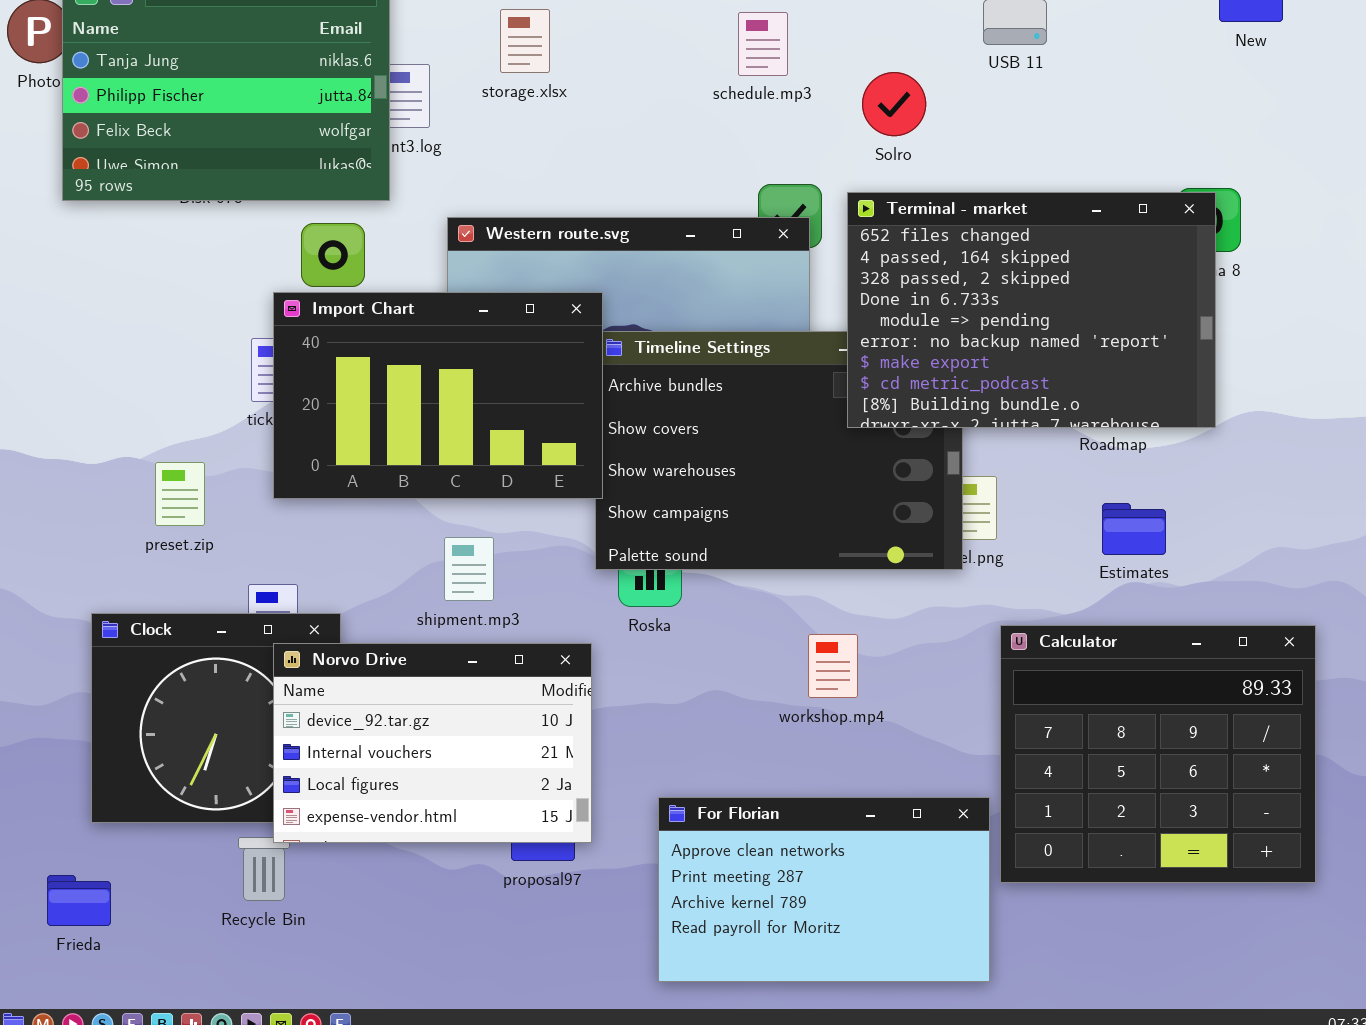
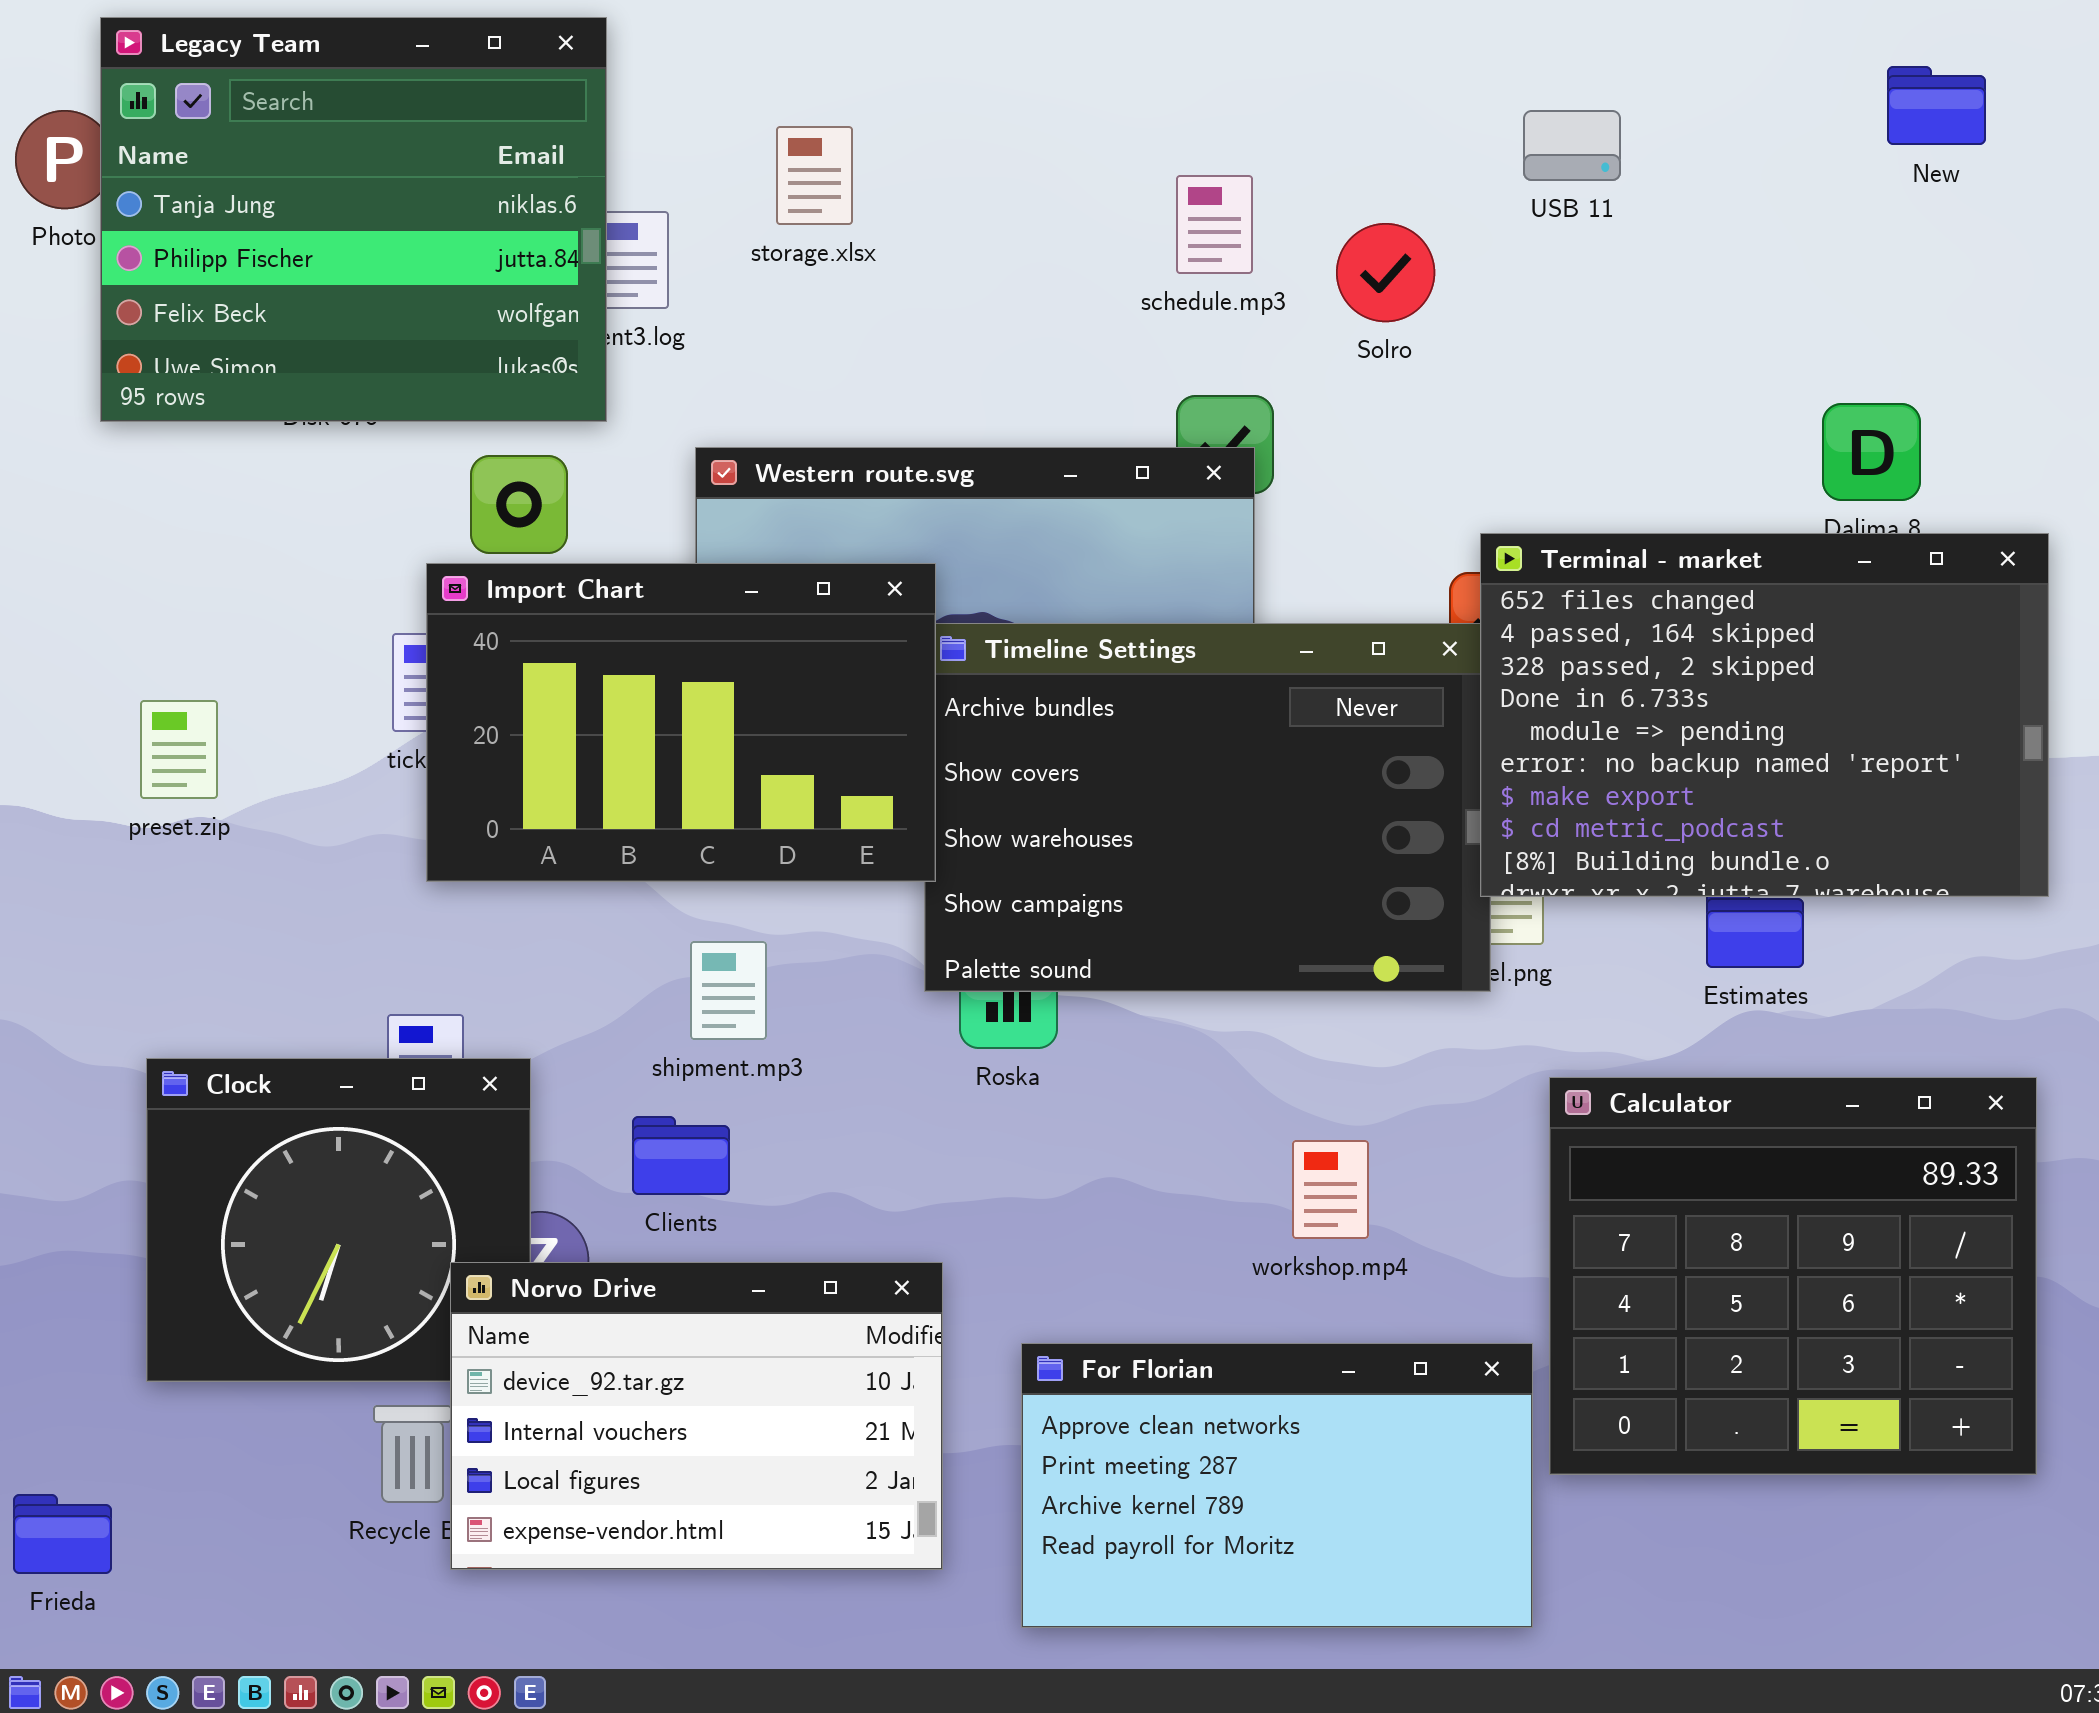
schedule.mp3: [738,12,788,76] -> [1176,175,1253,274], moved
Terminal - market: [847,192,1216,428] -> [1480,533,2049,897], moved
preset.zip: [155,462,205,526] -> [140,700,218,799], moved
workshop.mp4: [808,634,858,698] -> [1292,1140,1369,1239], moved
Norvo Drive: [273,643,592,843] -> [450,1262,943,1570], moved
Frieda: [47,875,111,926] -> [13,1494,112,1574], moved

